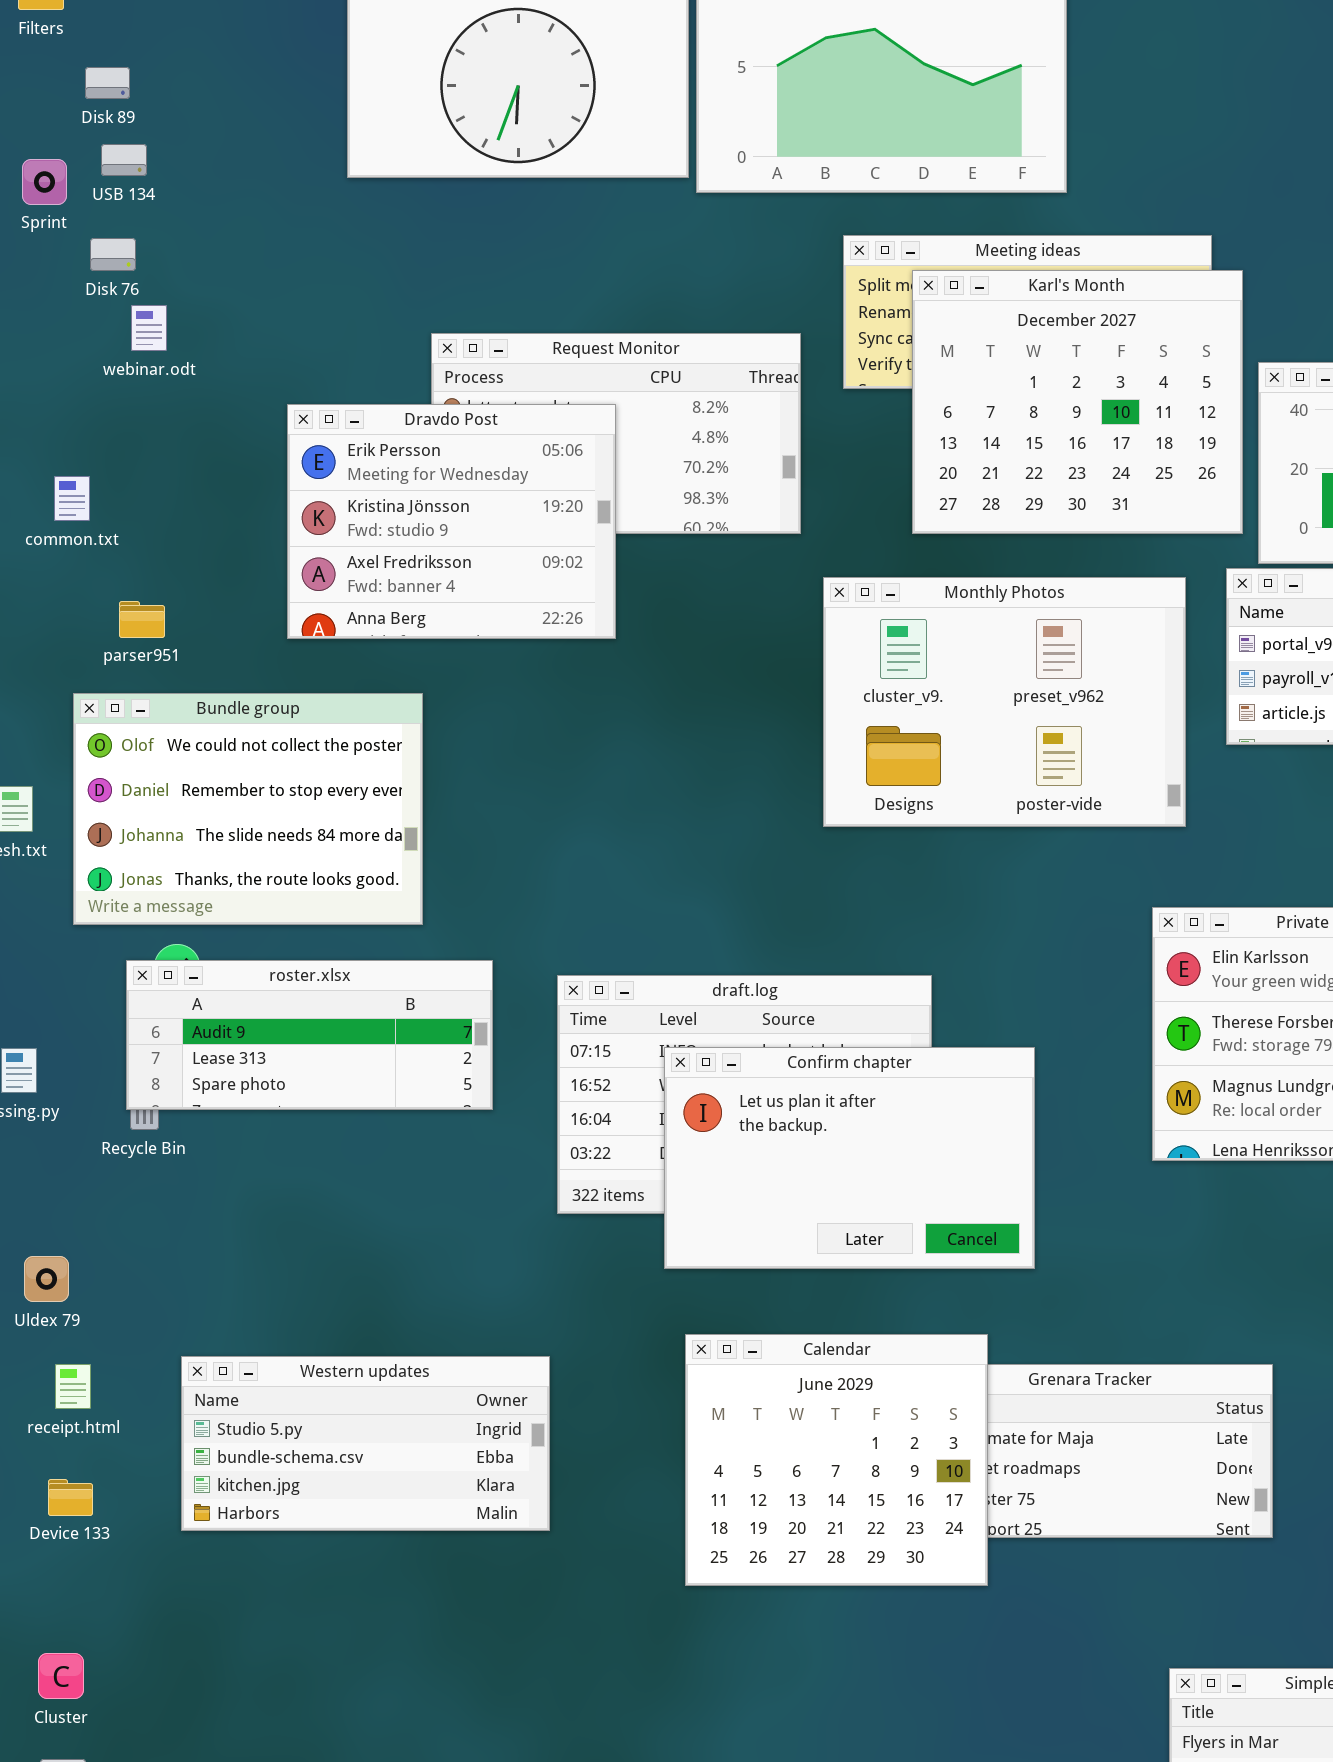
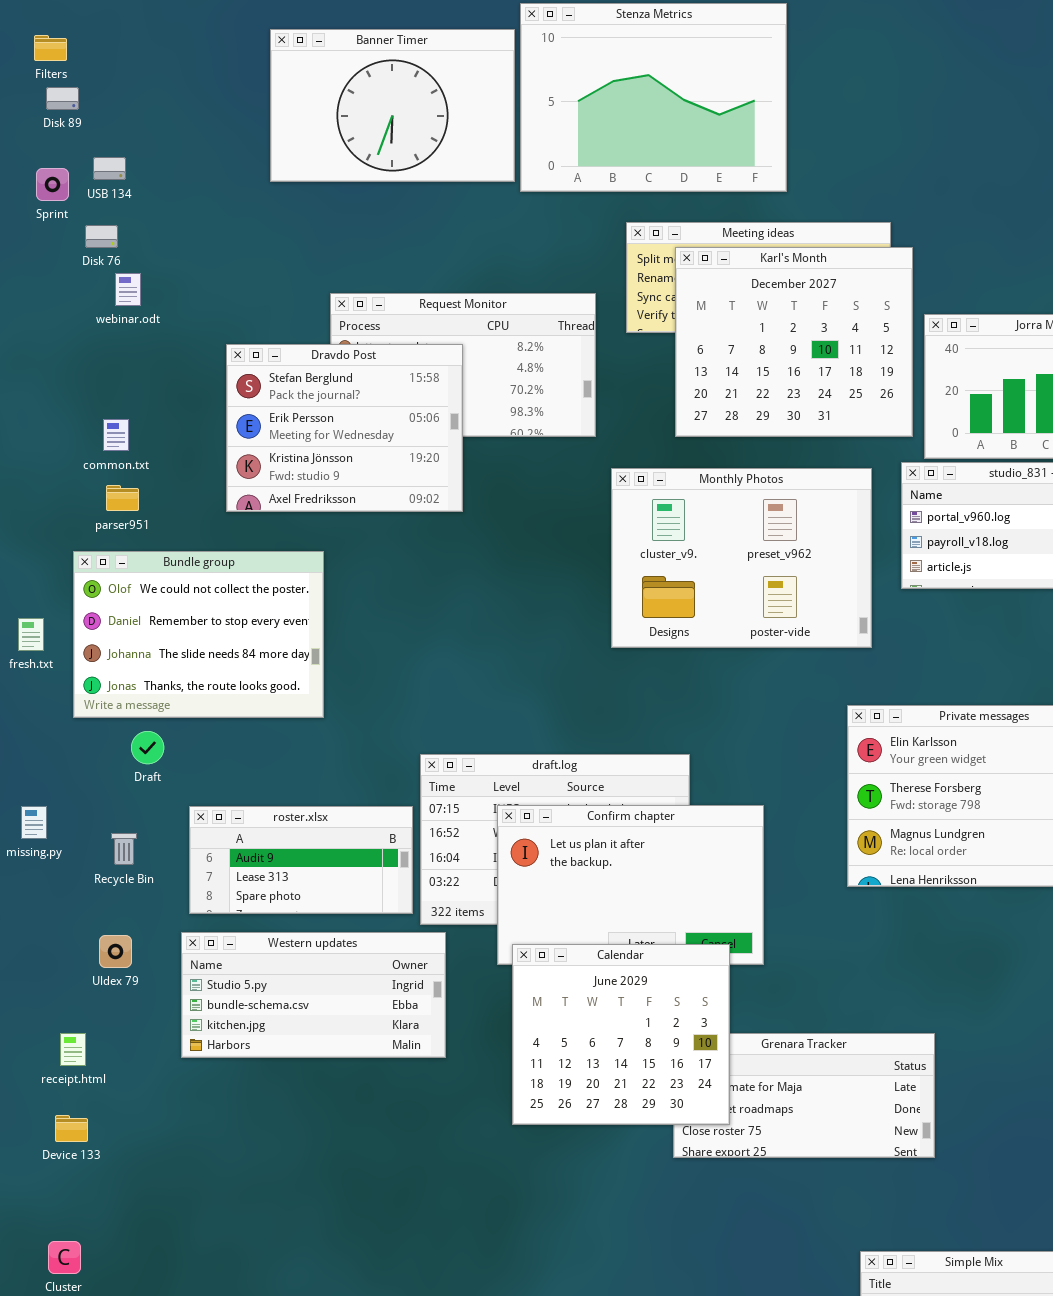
Disk 89: [85,67,130,99] -> [46,87,79,110], moved
Dravdo Post: [287,404,616,639] -> [226,344,463,512], scrolled up 1 row
common.txt: [54,476,90,521] -> [103,419,129,451], moved
roster.xlsx: [126,960,493,1110] -> [189,806,413,914], moved, resized
Uldex 79: [24,1256,69,1302] -> [99,935,132,968], moved
Calendar: [685,1334,988,1586] -> [512,944,730,1125], moved
Western updates: [181,1356,550,1531] -> [181,932,446,1058], moved

